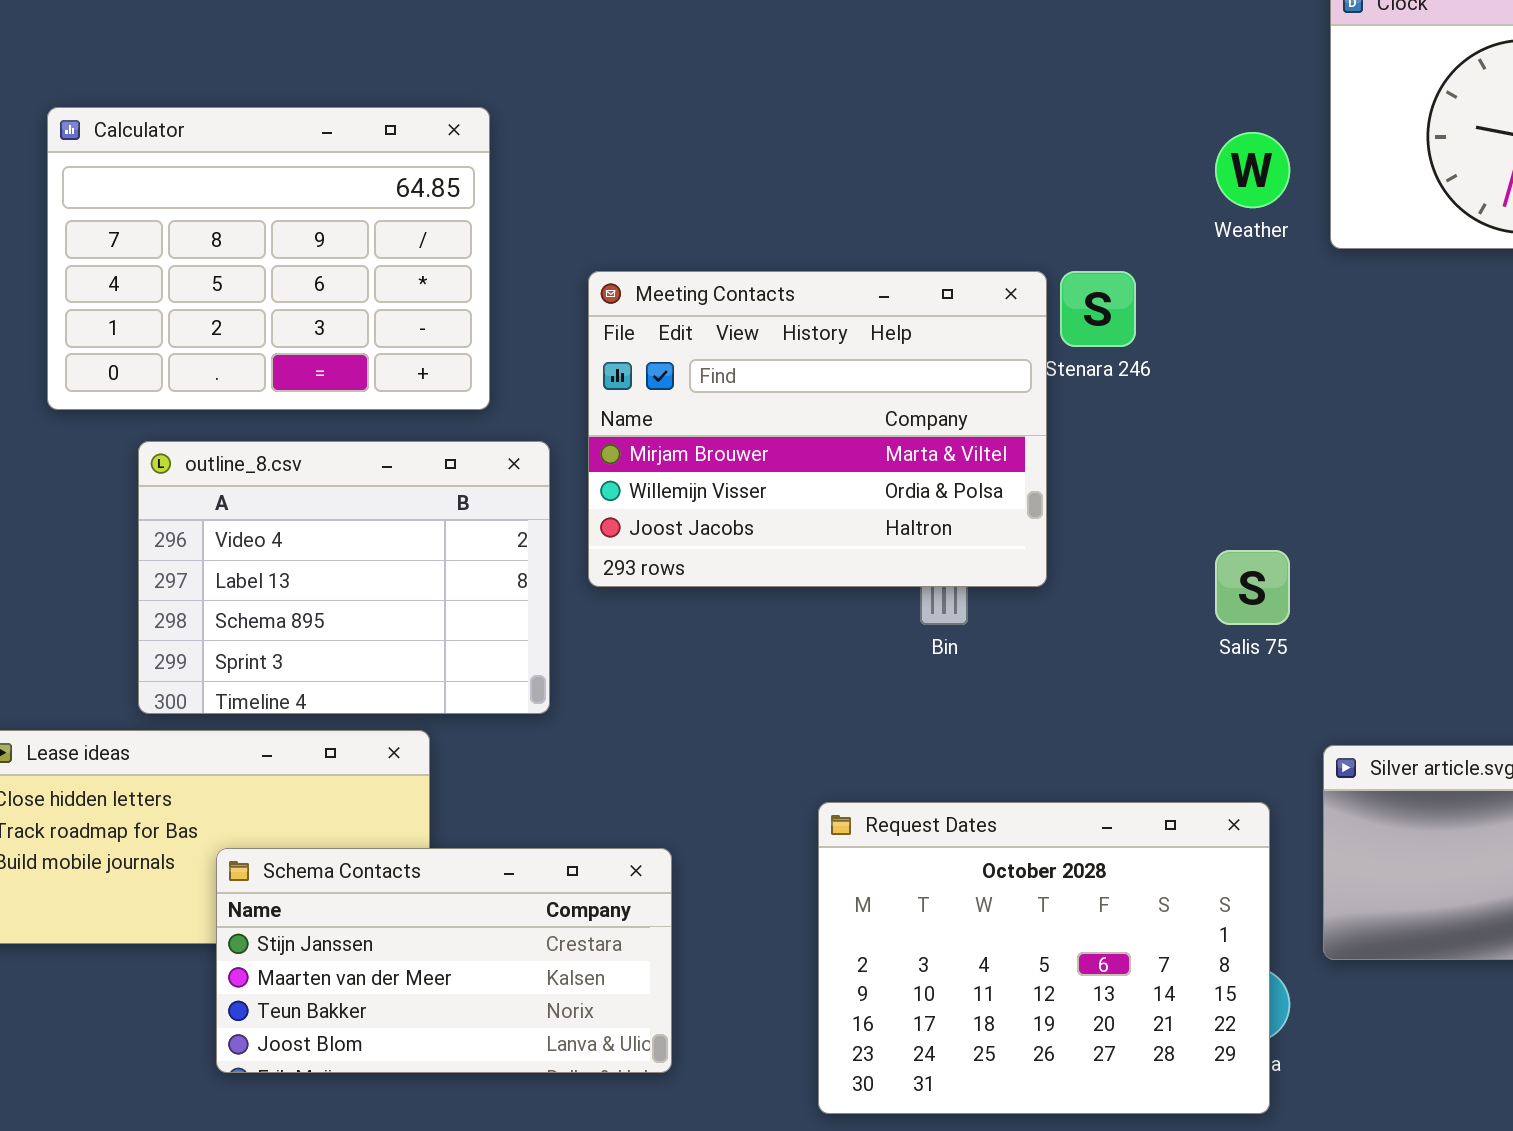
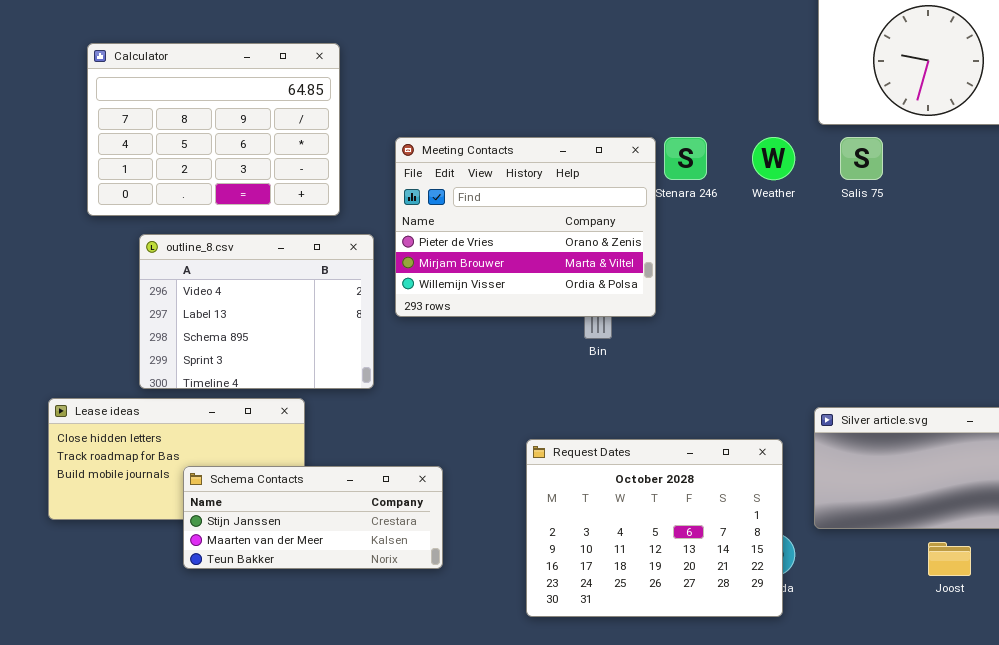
Weather: [1215,132,1290,208] -> [752,137,795,180], moved
Meeting Contacts: [588,271,1047,587] -> [395,137,656,317], scrolled up 1 row
Salis 75: [1215,550,1290,625] -> [840,137,883,180], moved
Schema Contacts: [216,848,672,1073] -> [183,466,443,569], resized

